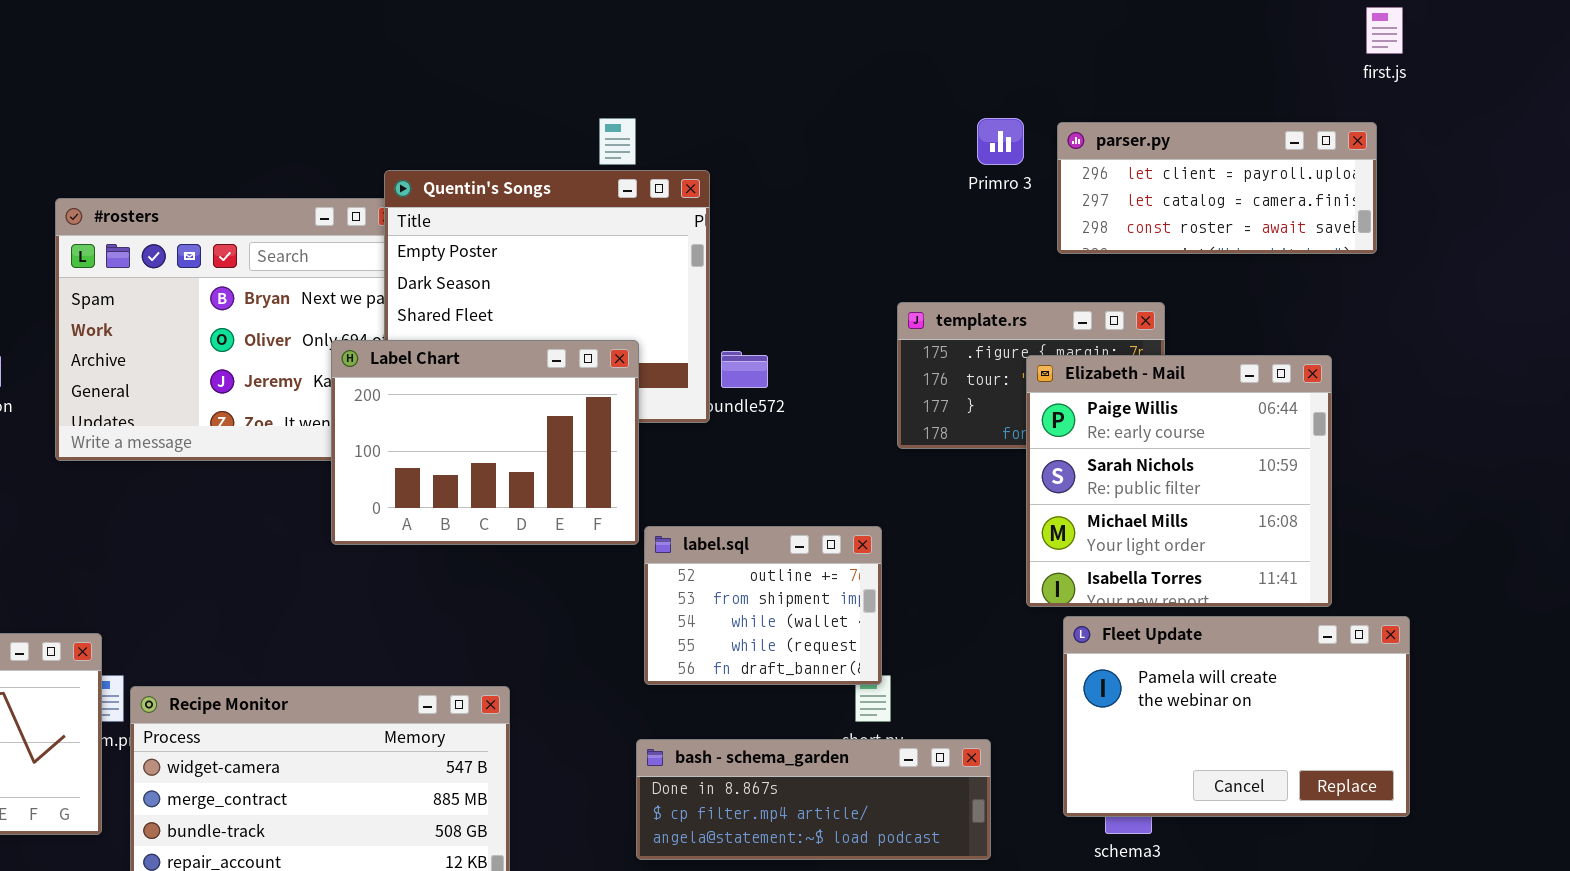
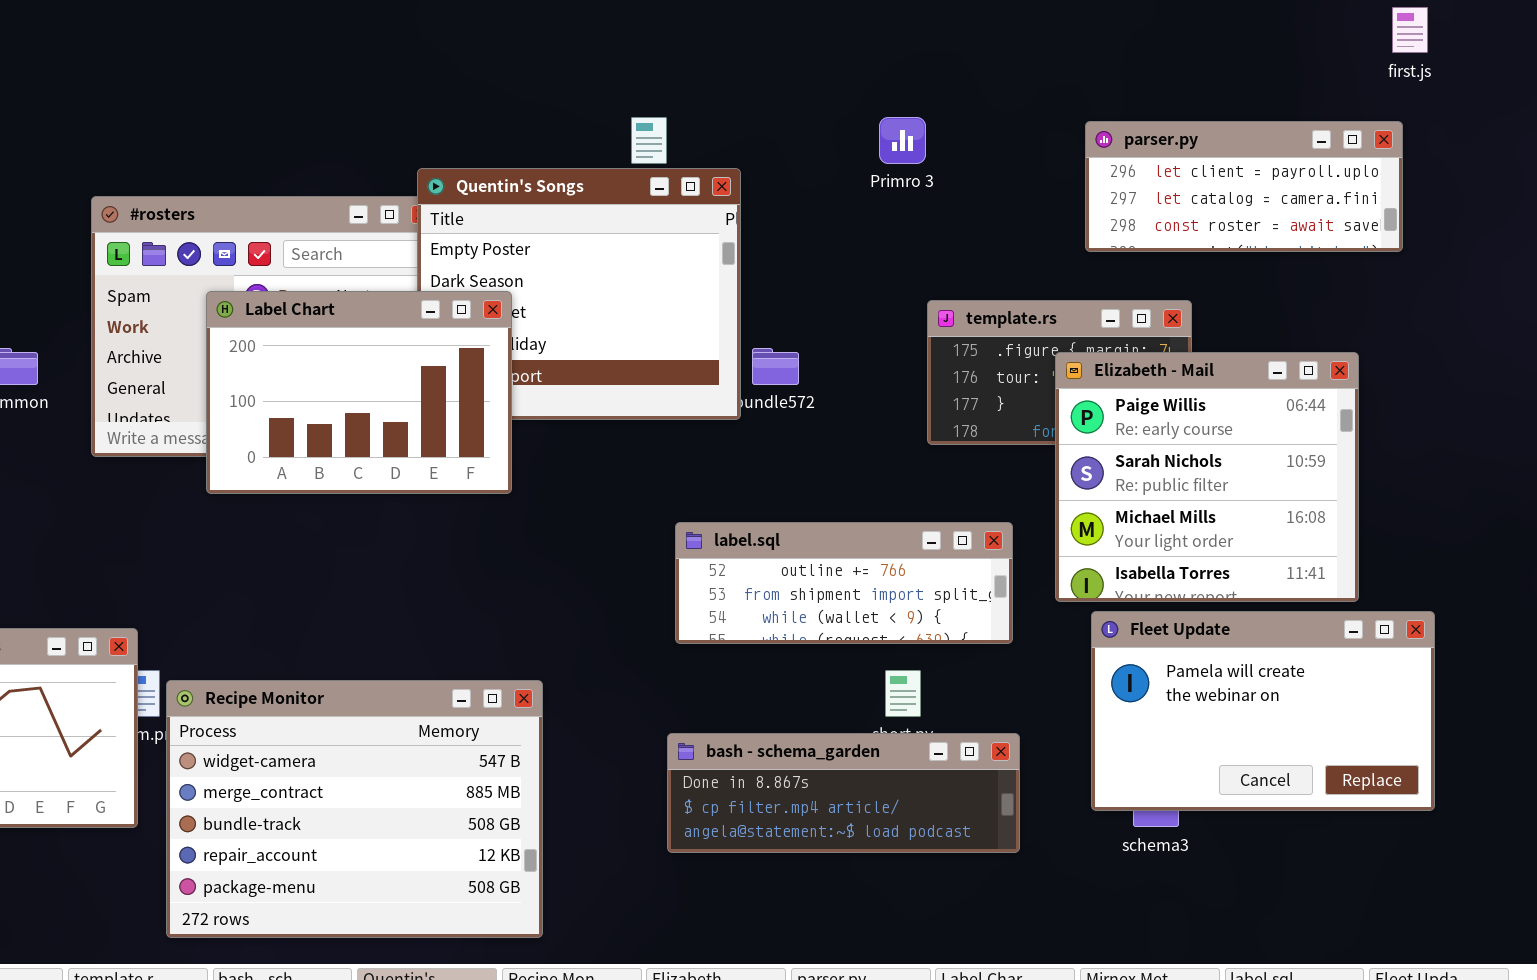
Primro 3: [977,118,1024,165] -> [879,117,926,164], moved
Label Chart: [331,340,639,545] -> [206,291,512,494], moved
label.sql: [644,526,882,685] -> [675,522,1013,644], resized

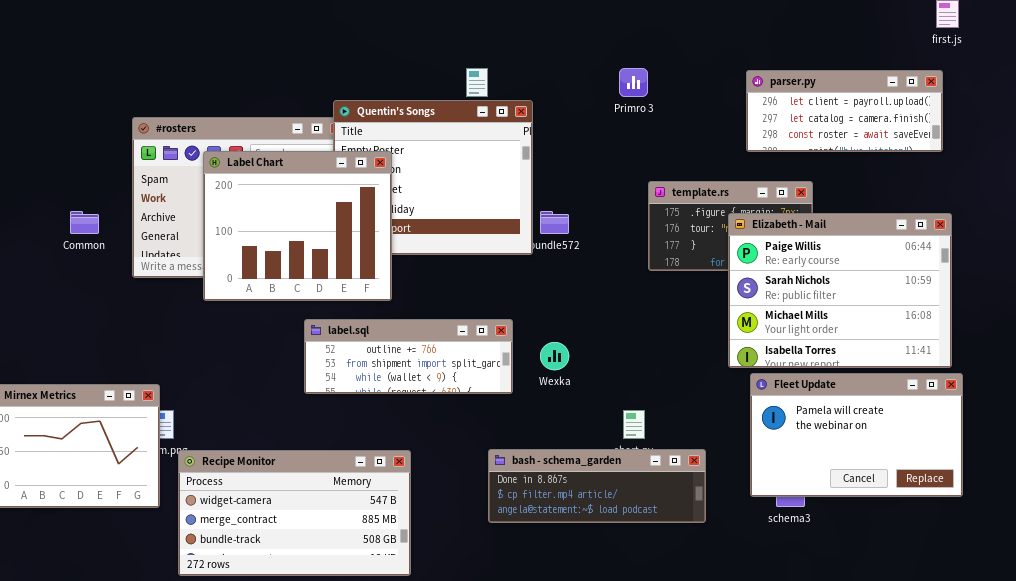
Label Chart: [206,291,512,494] -> [203,151,392,301], resized
Elizabeth - Mail: [1055,352,1359,602] -> [728,213,952,368], resized
label.sql: [675,522,1013,644] -> [304,319,513,394], moved
Recipe Monitor: [166,680,543,938] -> [178,450,411,576], resized

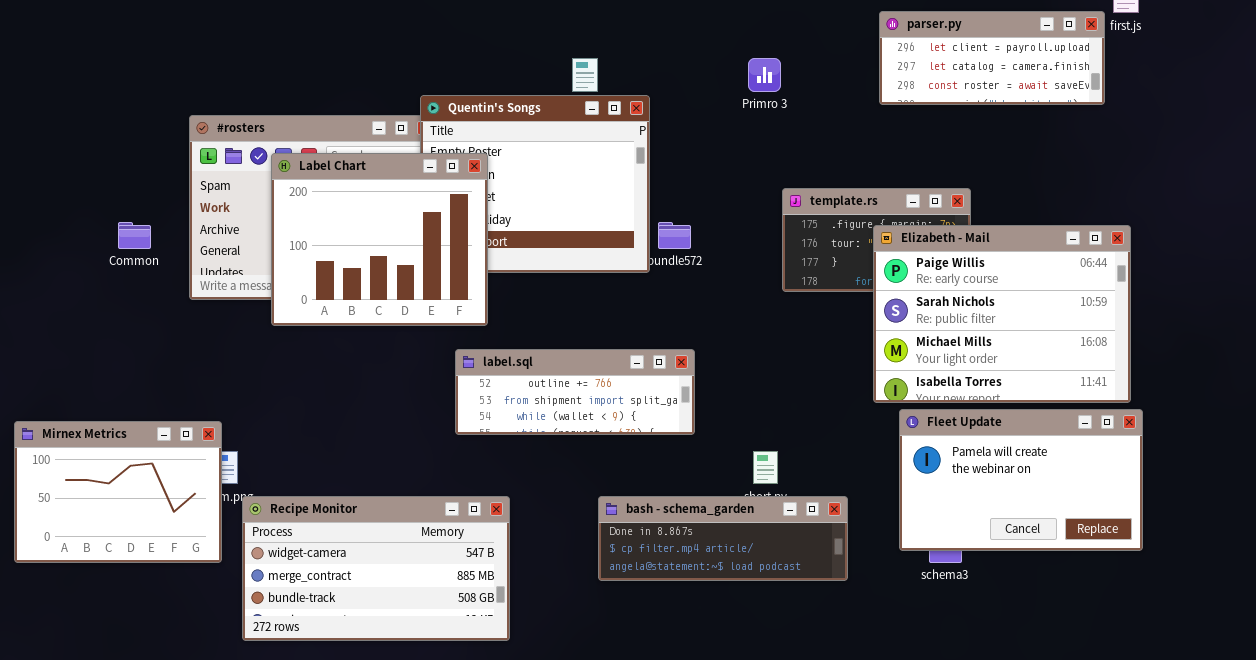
parser.py: [746,70,943,152] -> [879,11,1105,105], moved
label.sql: [304,319,513,394] -> [455,349,695,435], moved

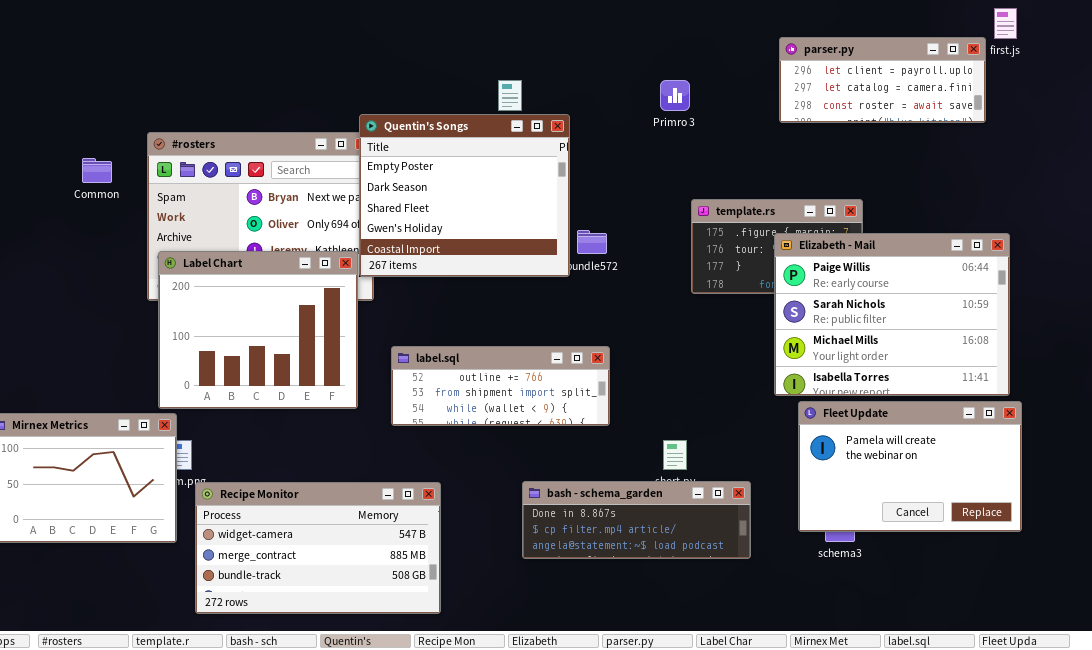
Label Chart: [271,153,488,326] -> [158,251,358,409], moved
Common: [118,222,151,249] -> [82,158,112,183], moved

